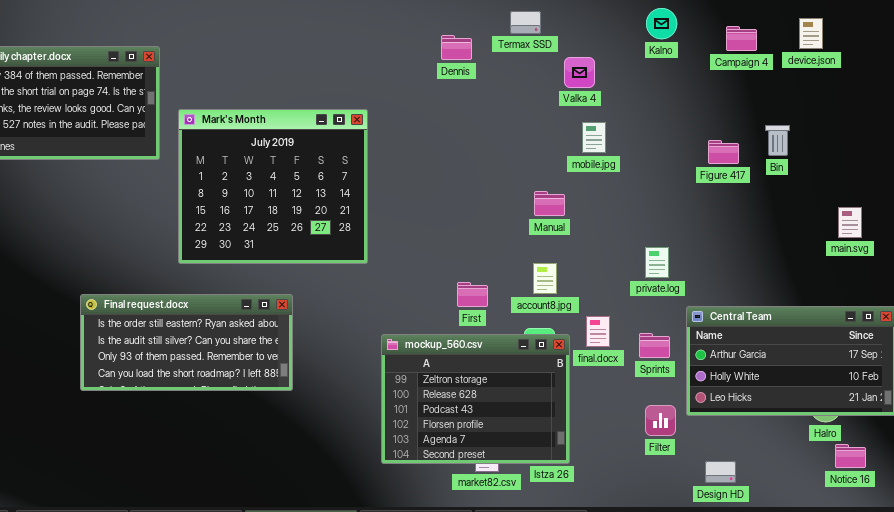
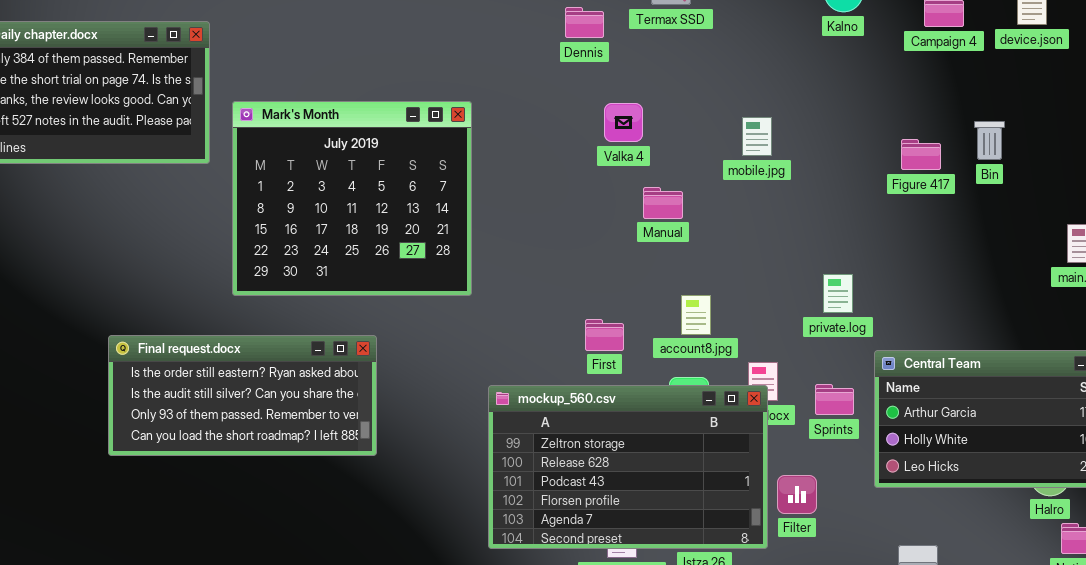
Valka 4: [564,57,595,88] -> [604,103,643,142], moved
Manual: [534,191,565,216] -> [643,187,683,219], moved
mockup_560.csv: [381,334,570,464] -> [488,385,768,549], resized
Filter: [645,405,676,436] -> [777,475,817,514], moved

